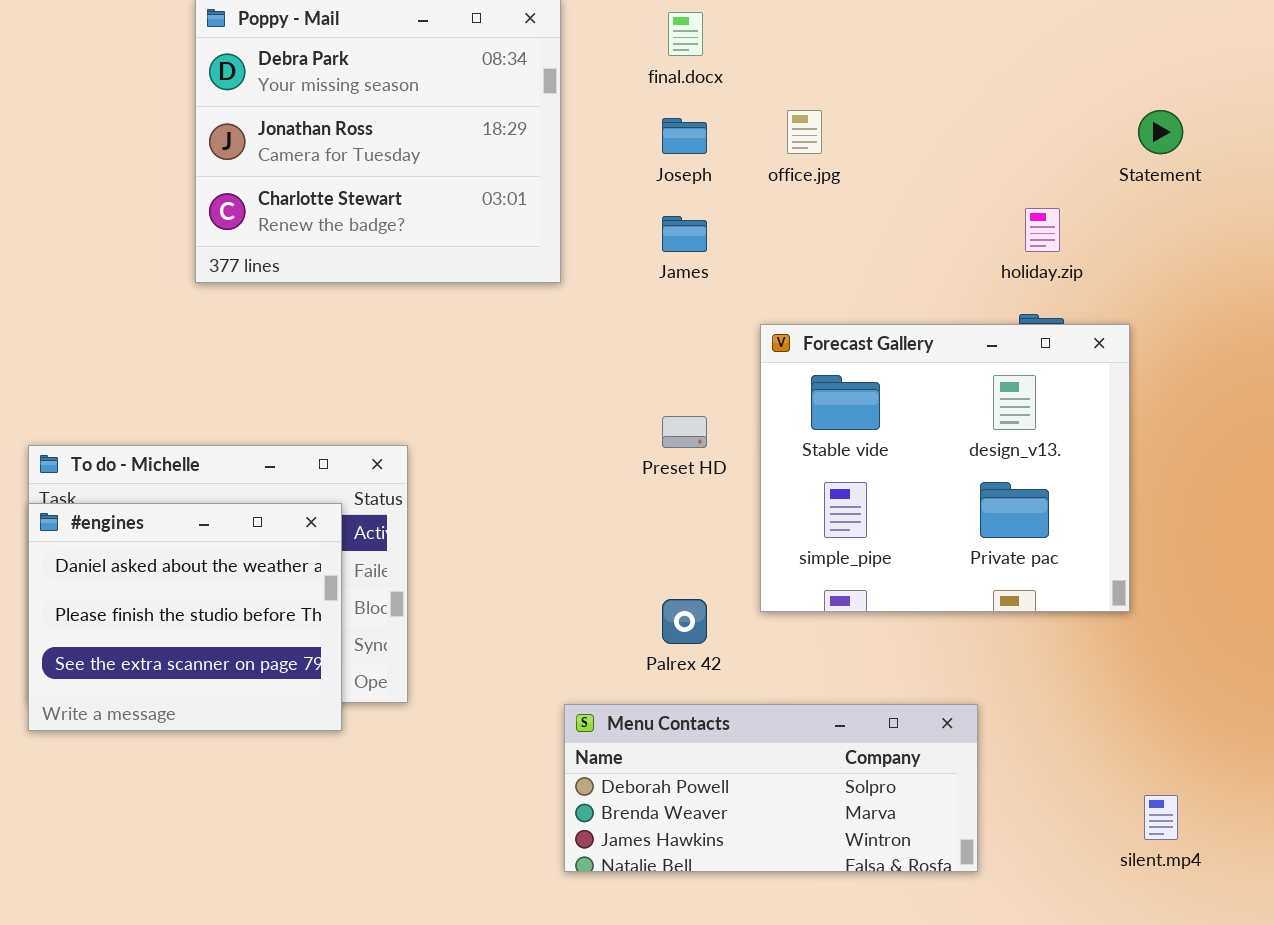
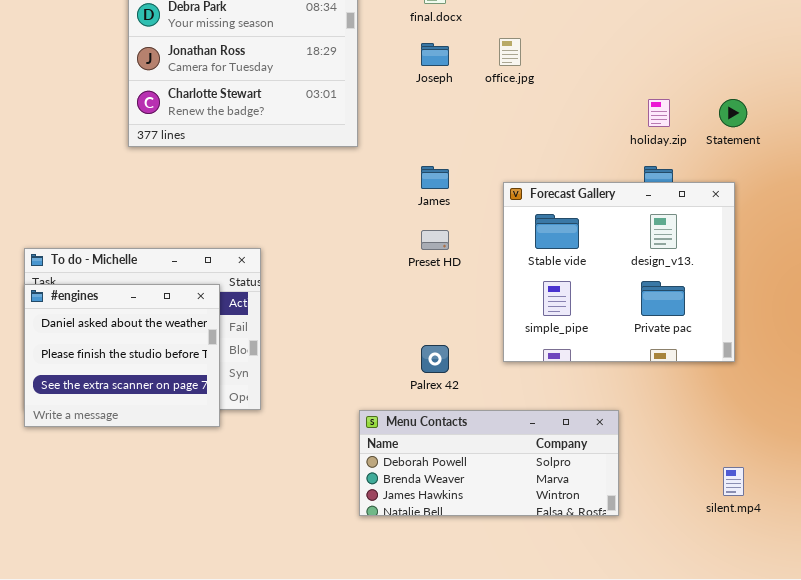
Statement: [1138,110,1183,154] -> [719,99,747,127], moved
James: [662,216,707,252] -> [421,166,449,189], moved
Forecast Gallery: [760,324,1130,612] -> [503,182,735,362], moved

